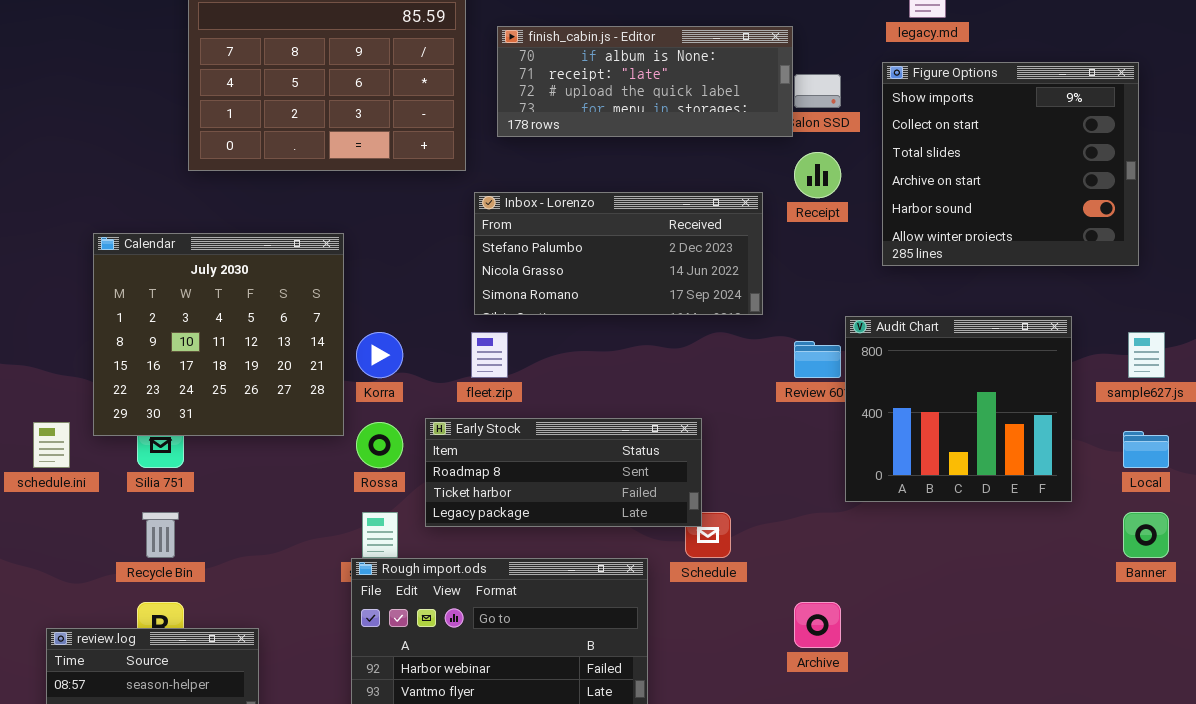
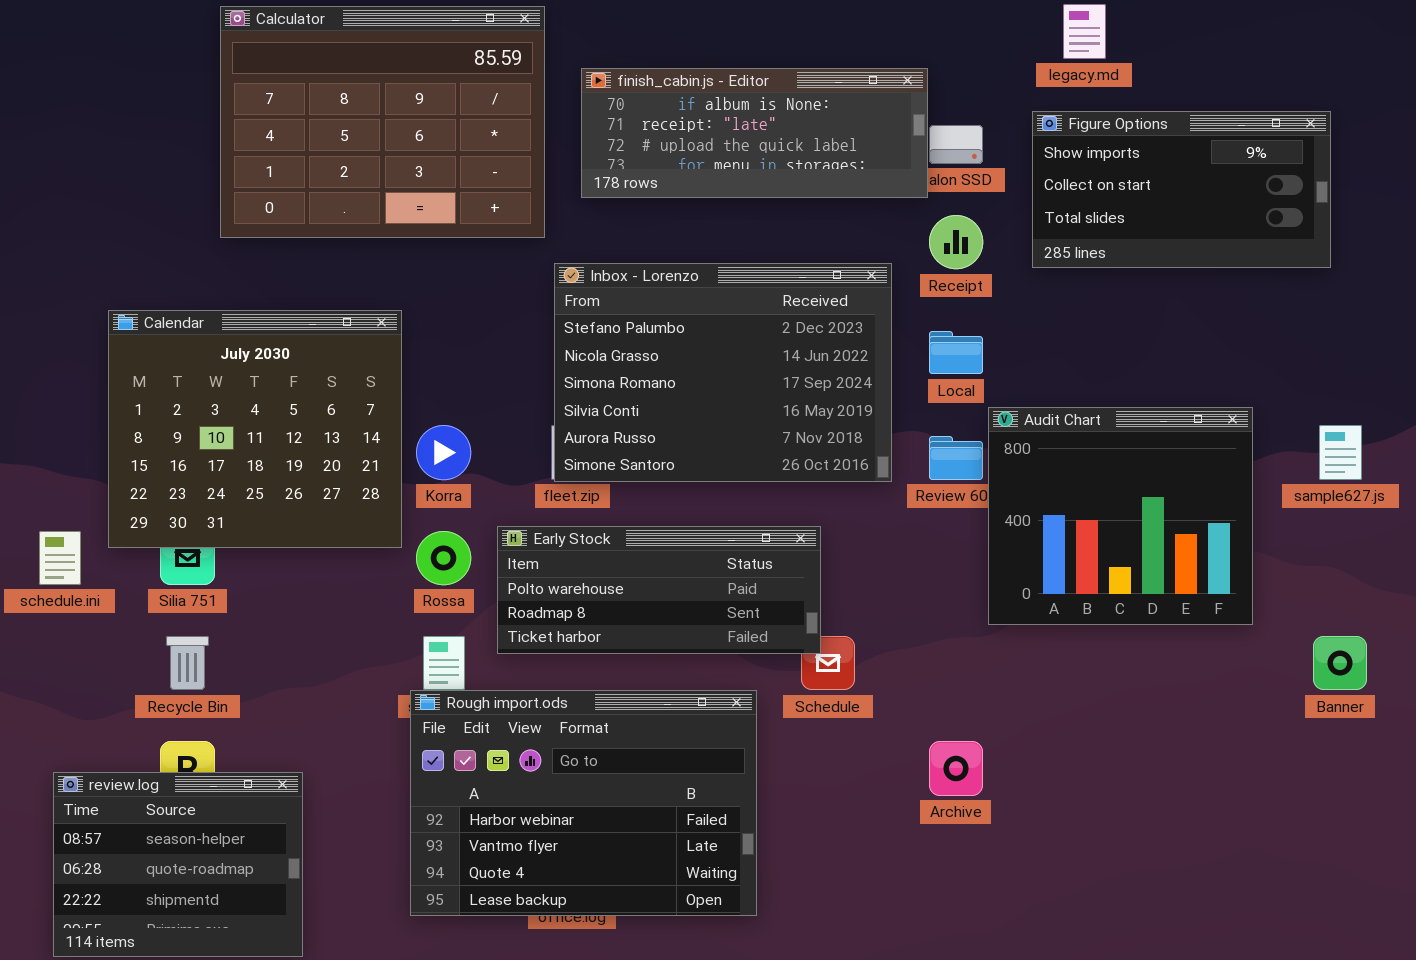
Figure Options: [882,62,1139,266] -> [1032,111,1331,268], resized
Inbox - Lorenzo: [474,192,763,315] -> [554,263,892,482], resized
Early Stock: [425,418,702,527] -> [497,526,821,654], scrolled up 1 row
Local: [1123,431,1169,468] -> [929,331,983,374], moved

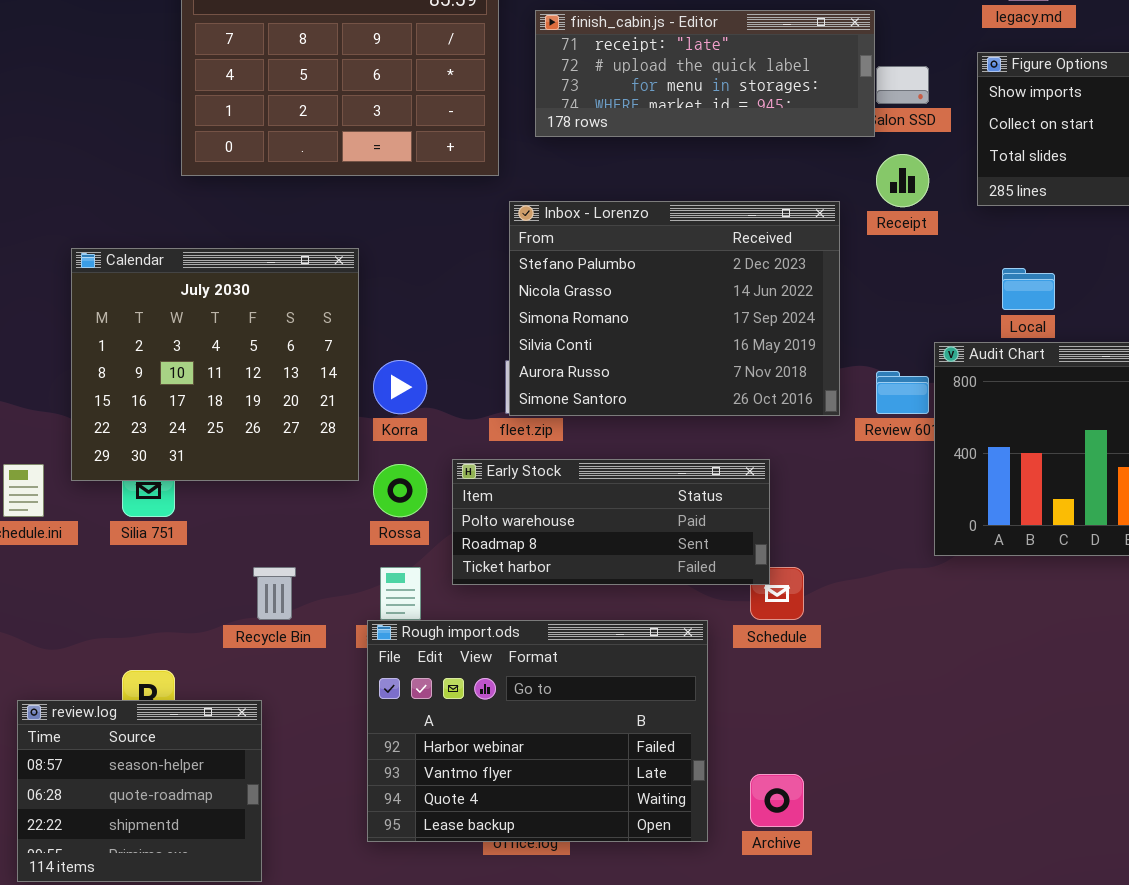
finish_cabin.js - Editor: [581,68,928,198] -> [535,10,875,137], scrolled down 1 row
Local: [929,331,983,374] -> [1002,268,1055,310], moved
Recycle Bin: [166,636,209,690] -> [253,567,296,620], moved
Archive: [929,741,983,796] -> [750,774,804,827], moved

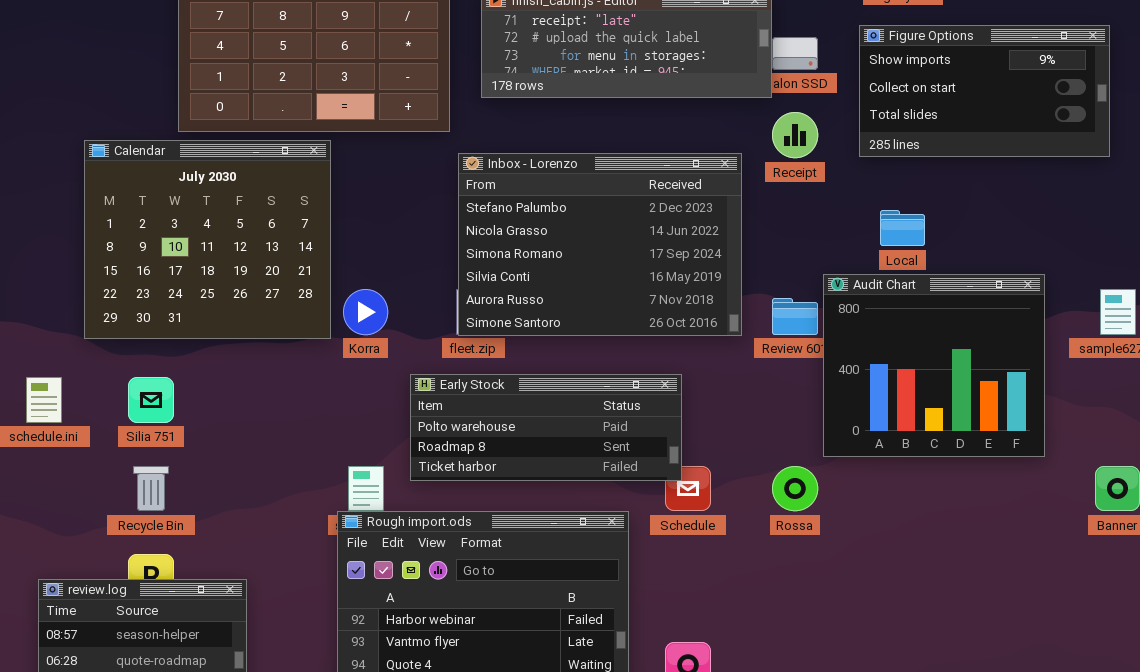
Calendar: [71,248,359,481] -> [84,140,331,339], moved
Rossa: [373,464,427,517] -> [772,466,818,511], moved
Recycle Bin: [253,567,296,620] -> [133,466,169,511], moved

